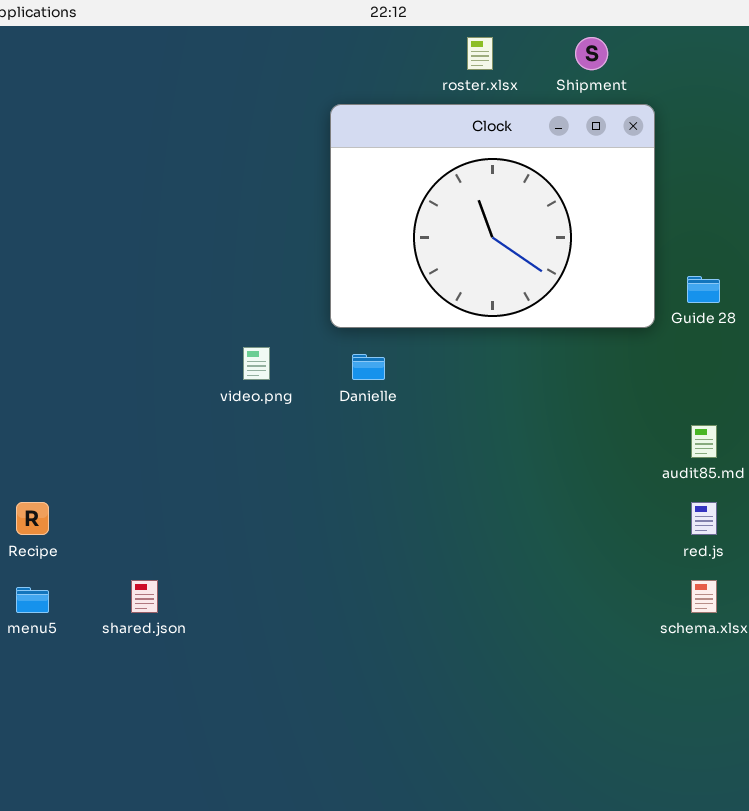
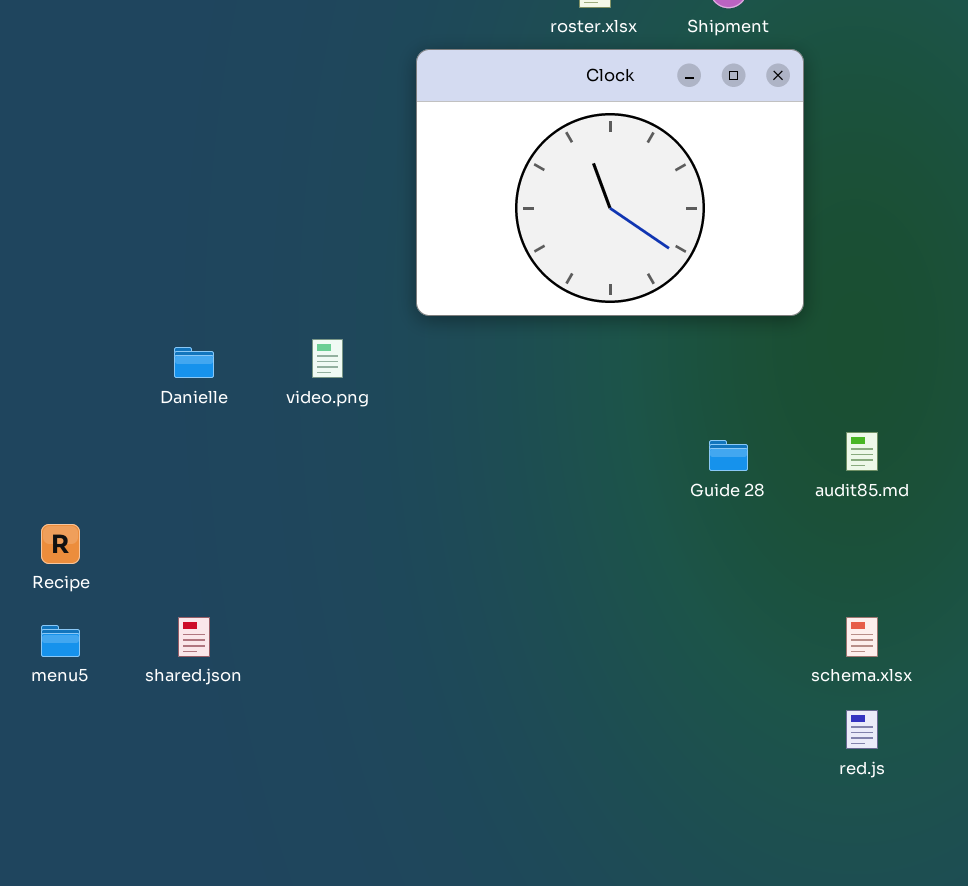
Guide 28: [687,276,720,303] -> [709,440,748,471], moved
Danielle: [352,354,385,380] -> [174,347,214,378], moved
red.js: [691,502,717,535] -> [846,710,878,749], moved

